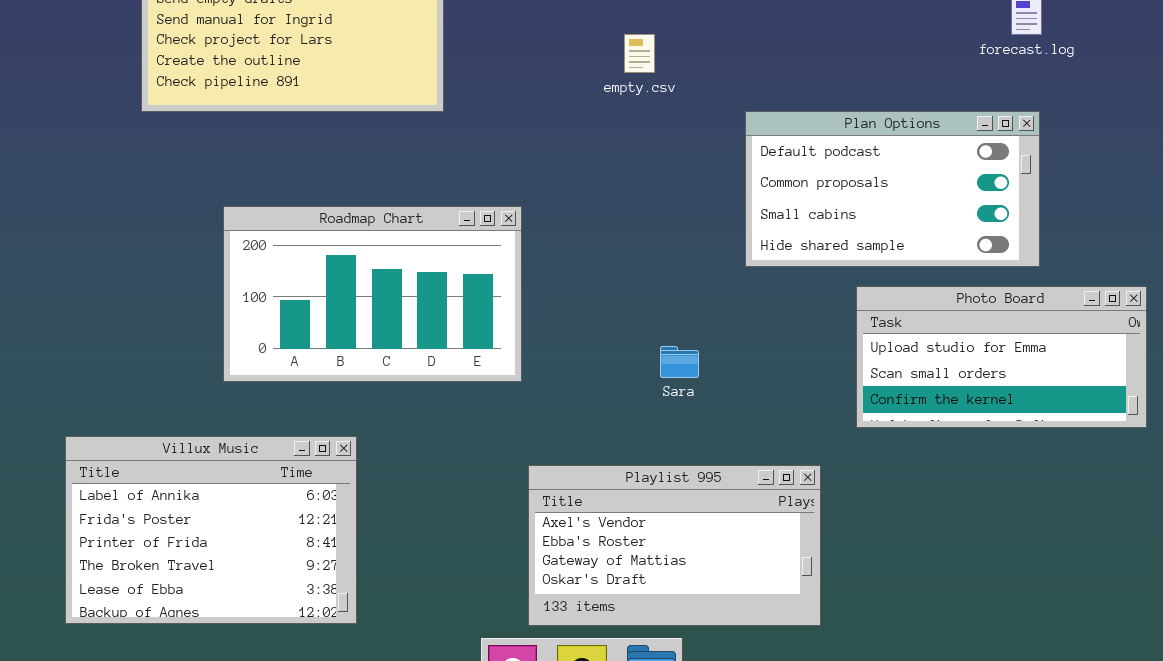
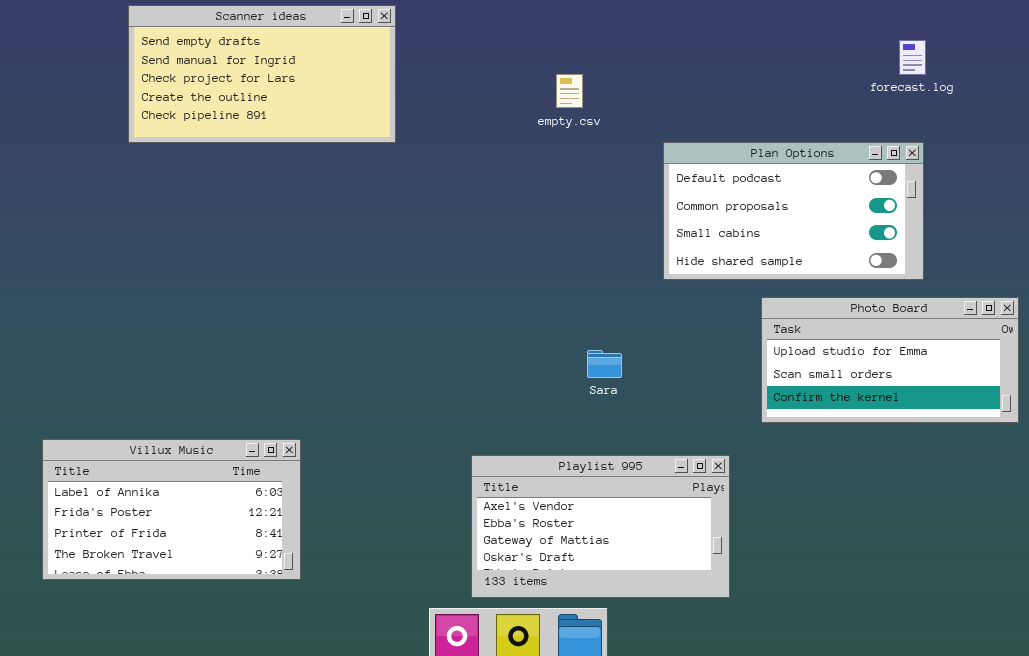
Roadmap Chart: [223,206,522,382] -> none, closed
Villux Music: [65,436,357,624] -> [42,439,301,580], moved, resized

